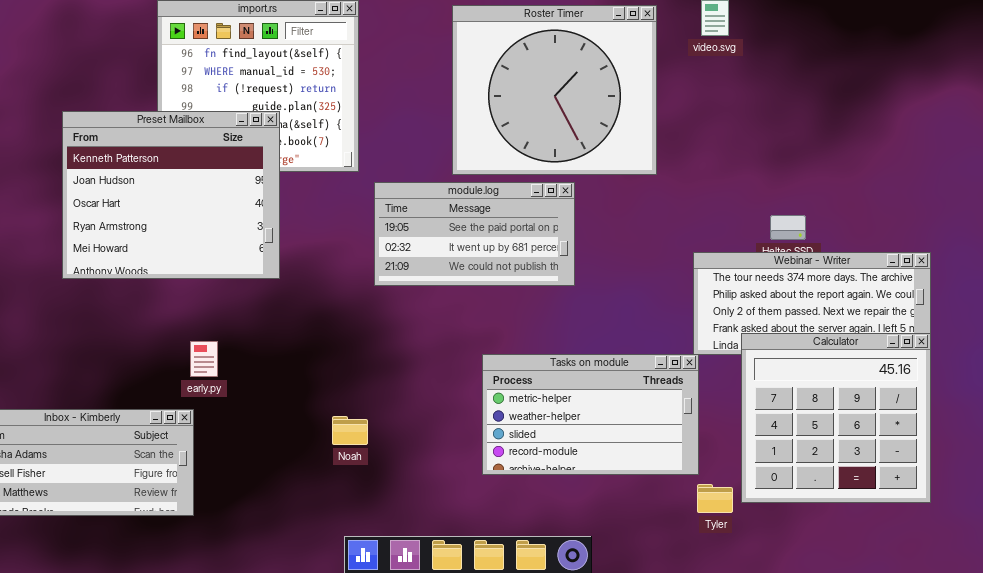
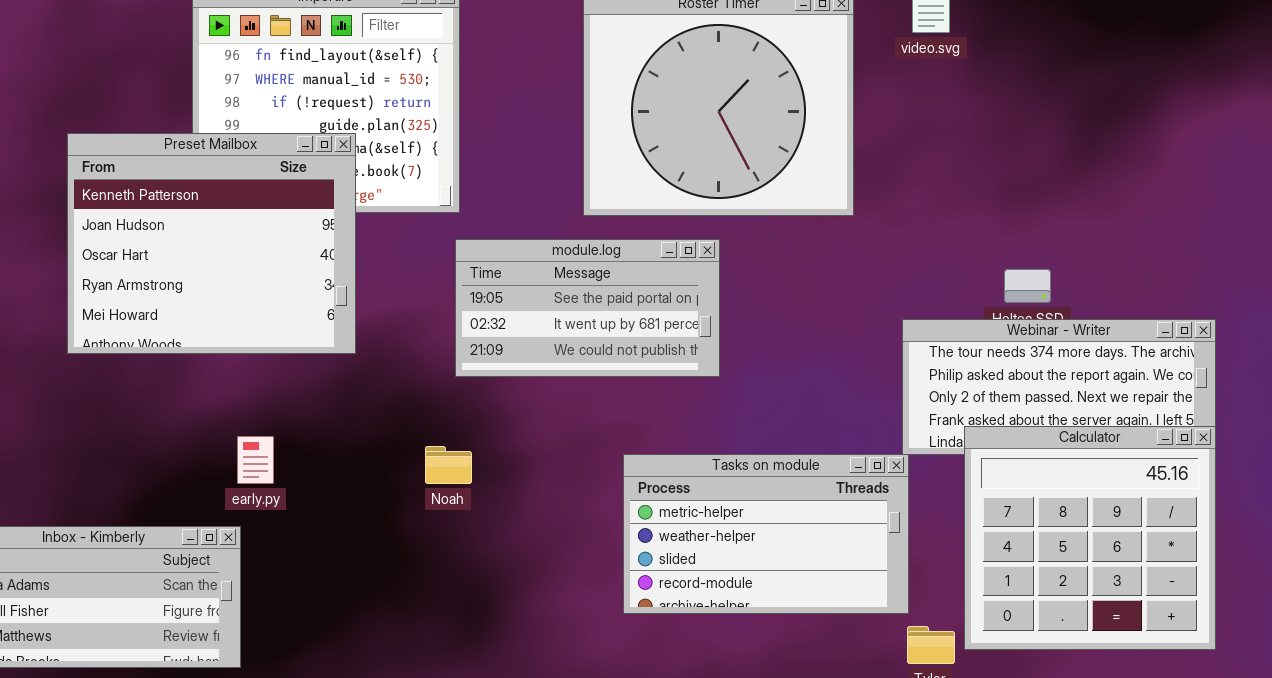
module.log: [374,182,575,286] -> [455,239,720,377], moved
Noah: [332,416,368,445] -> [425,446,472,484], moved

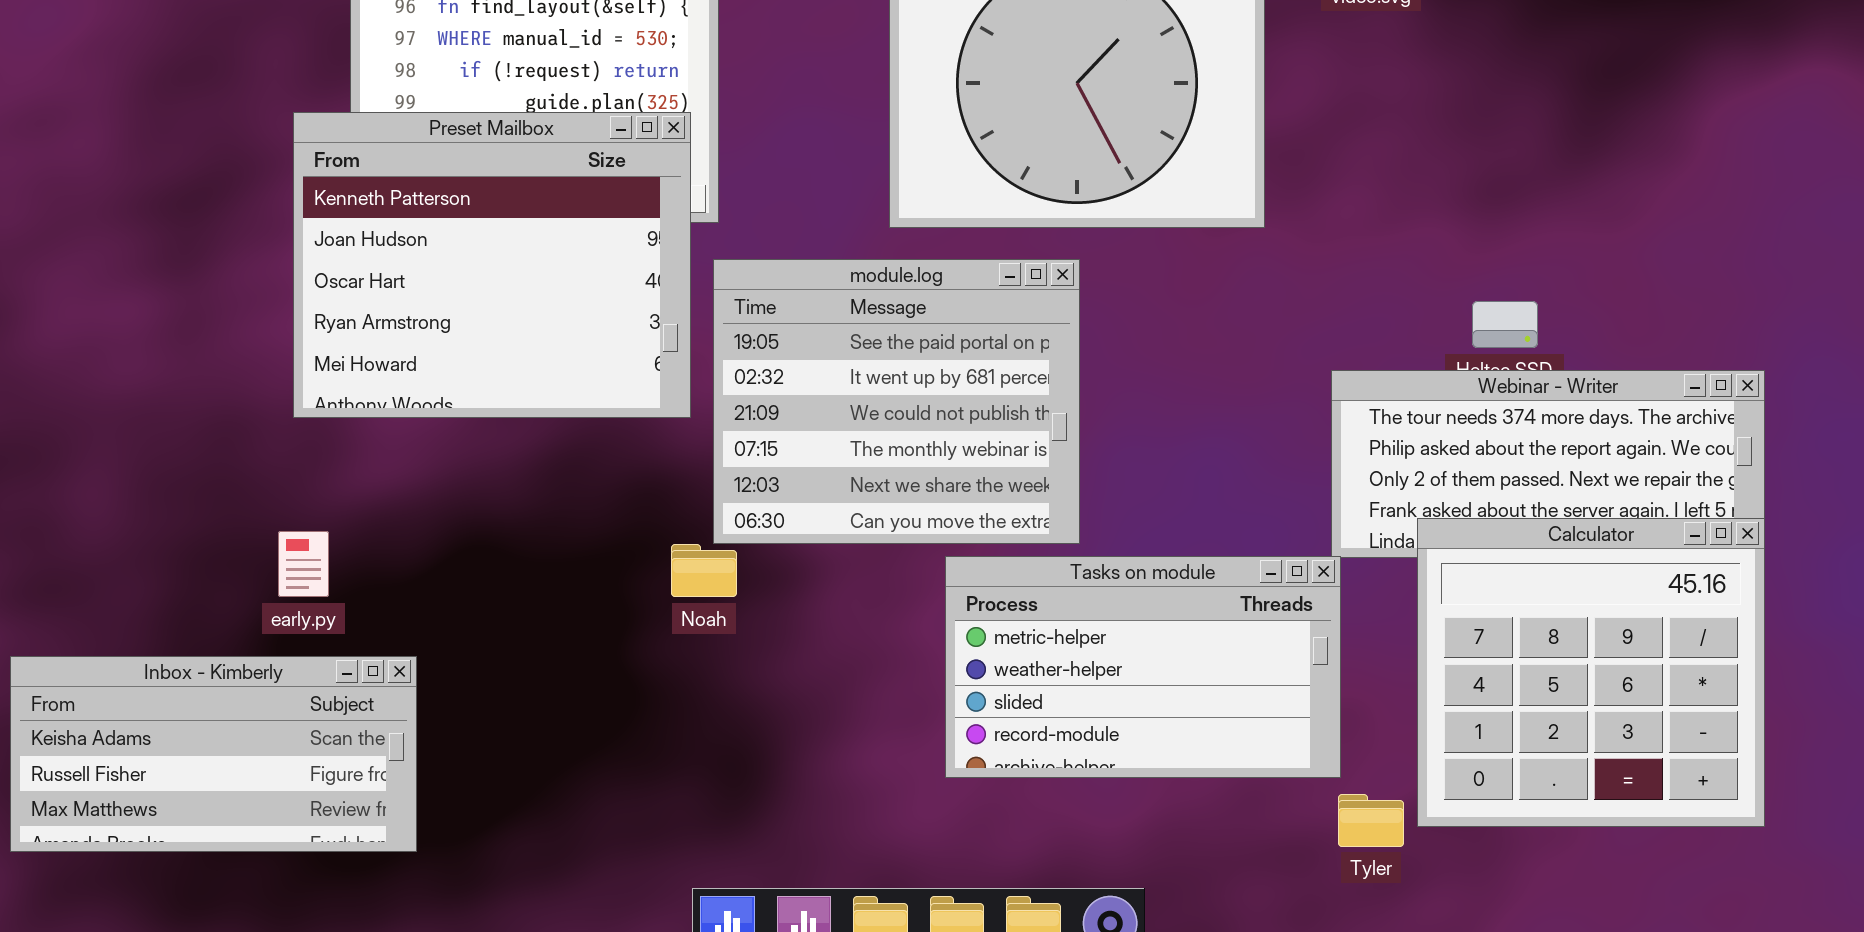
Preset Mailbox: [67,133,356,354] -> [293,112,691,418], moved
module.log: [455,239,720,377] -> [713,259,1080,544], resized
early.py: [237,436,274,484] -> [278,531,329,597], moved

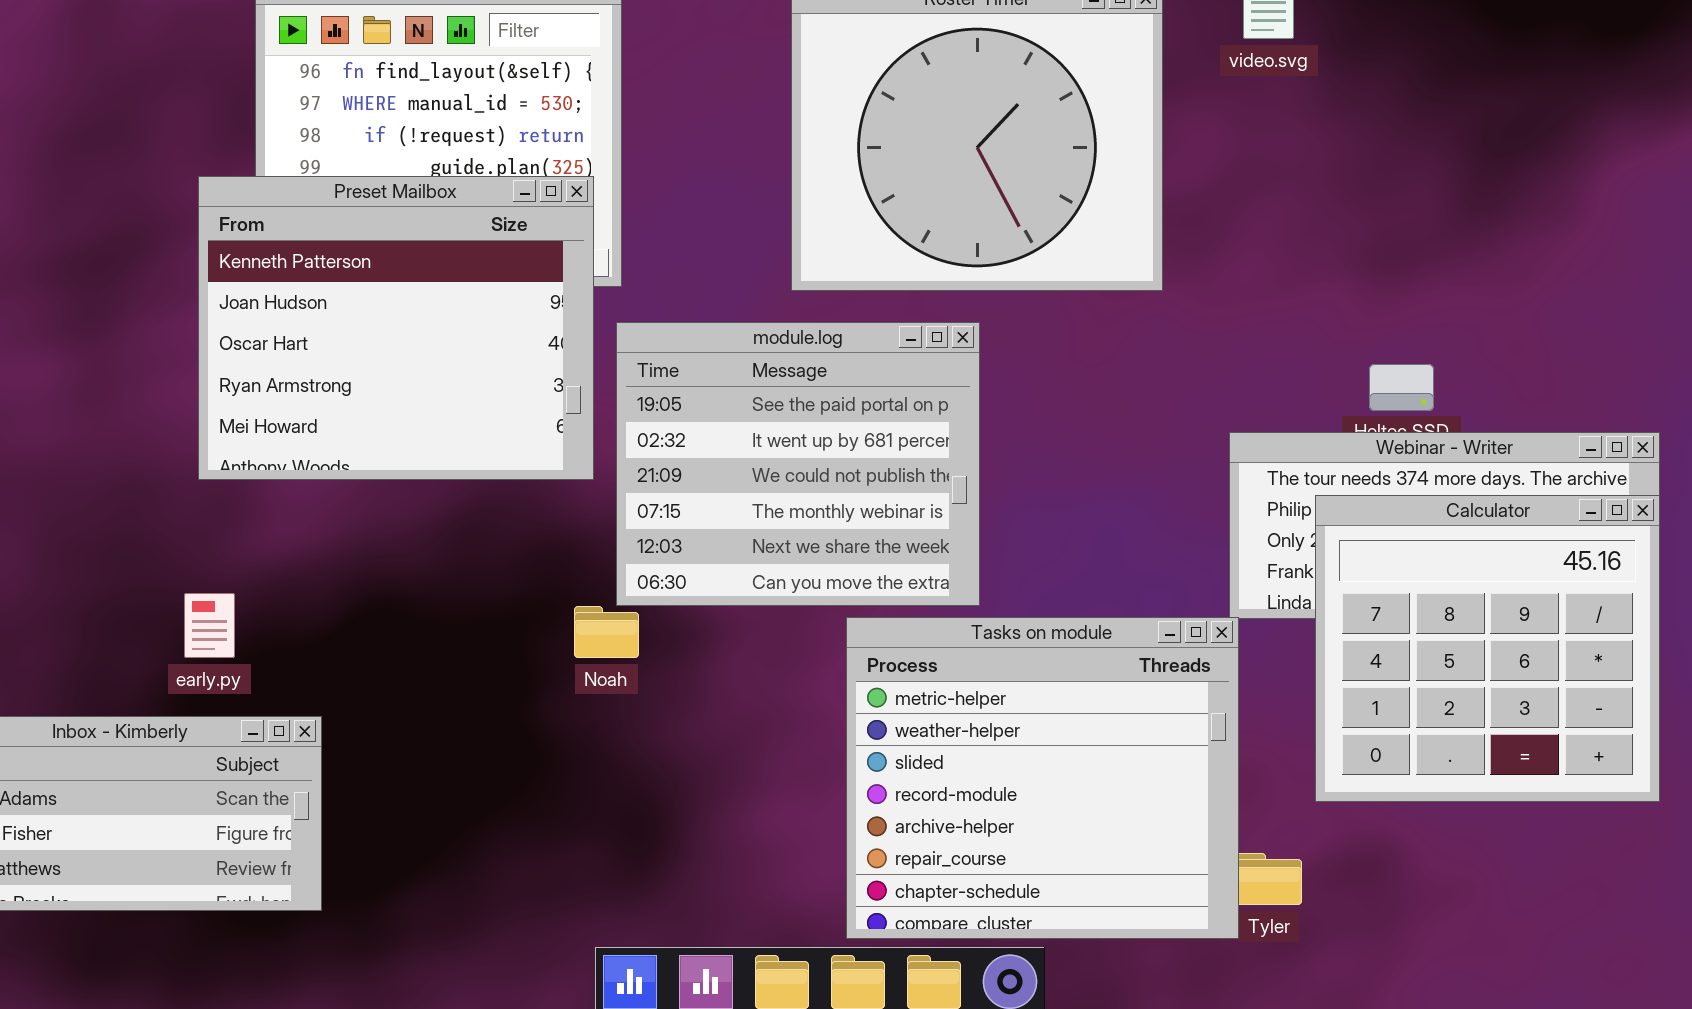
Calculator: [1417,518,1765,827] -> [1315,495,1660,802], moved
Tasks on module: [945,556,1341,778] -> [846,617,1239,939], resized

